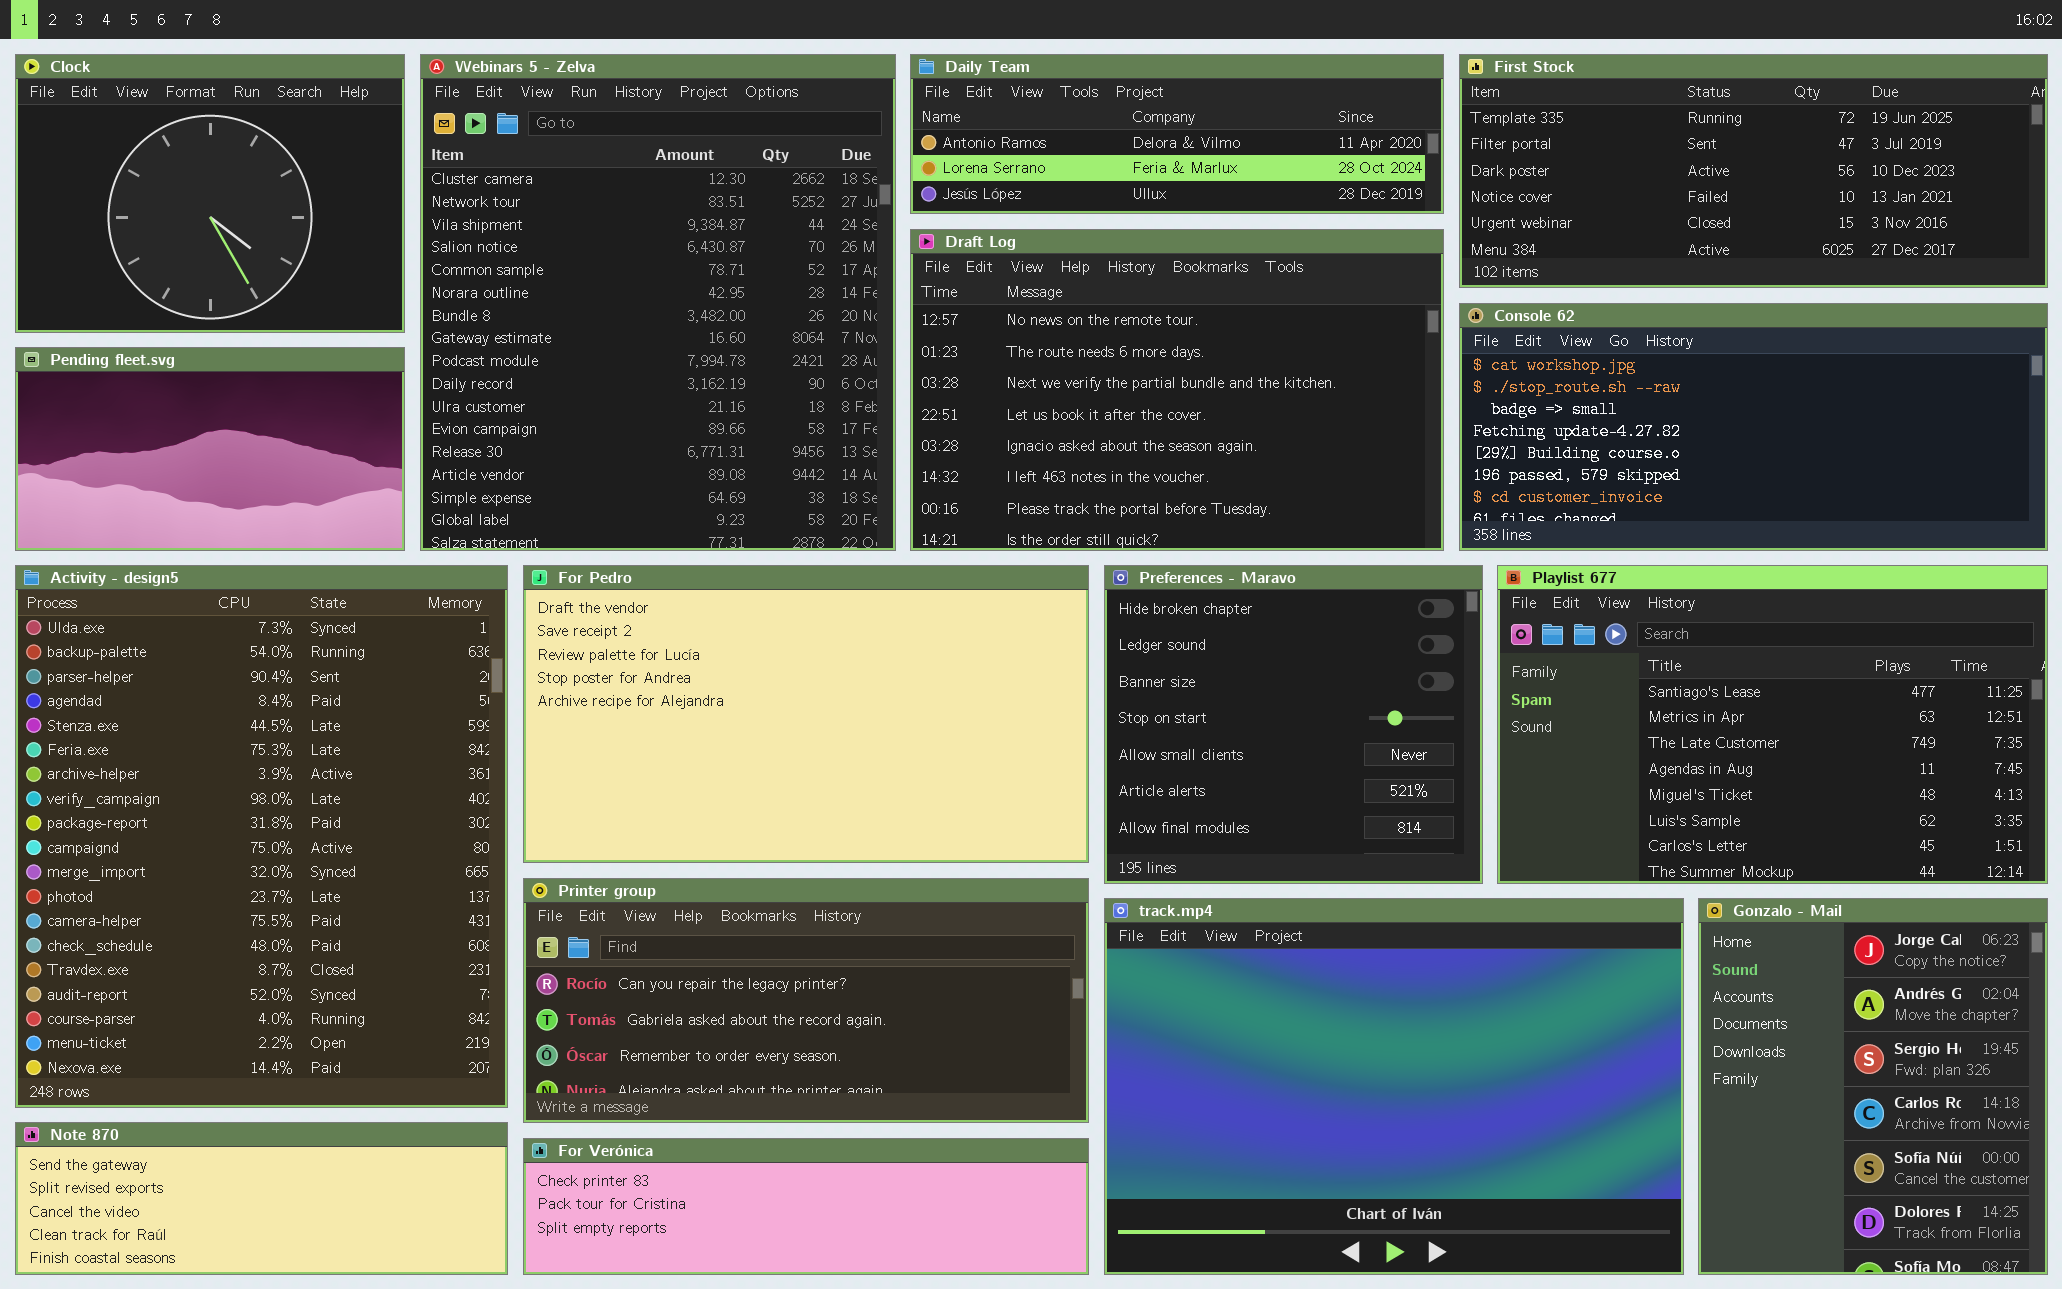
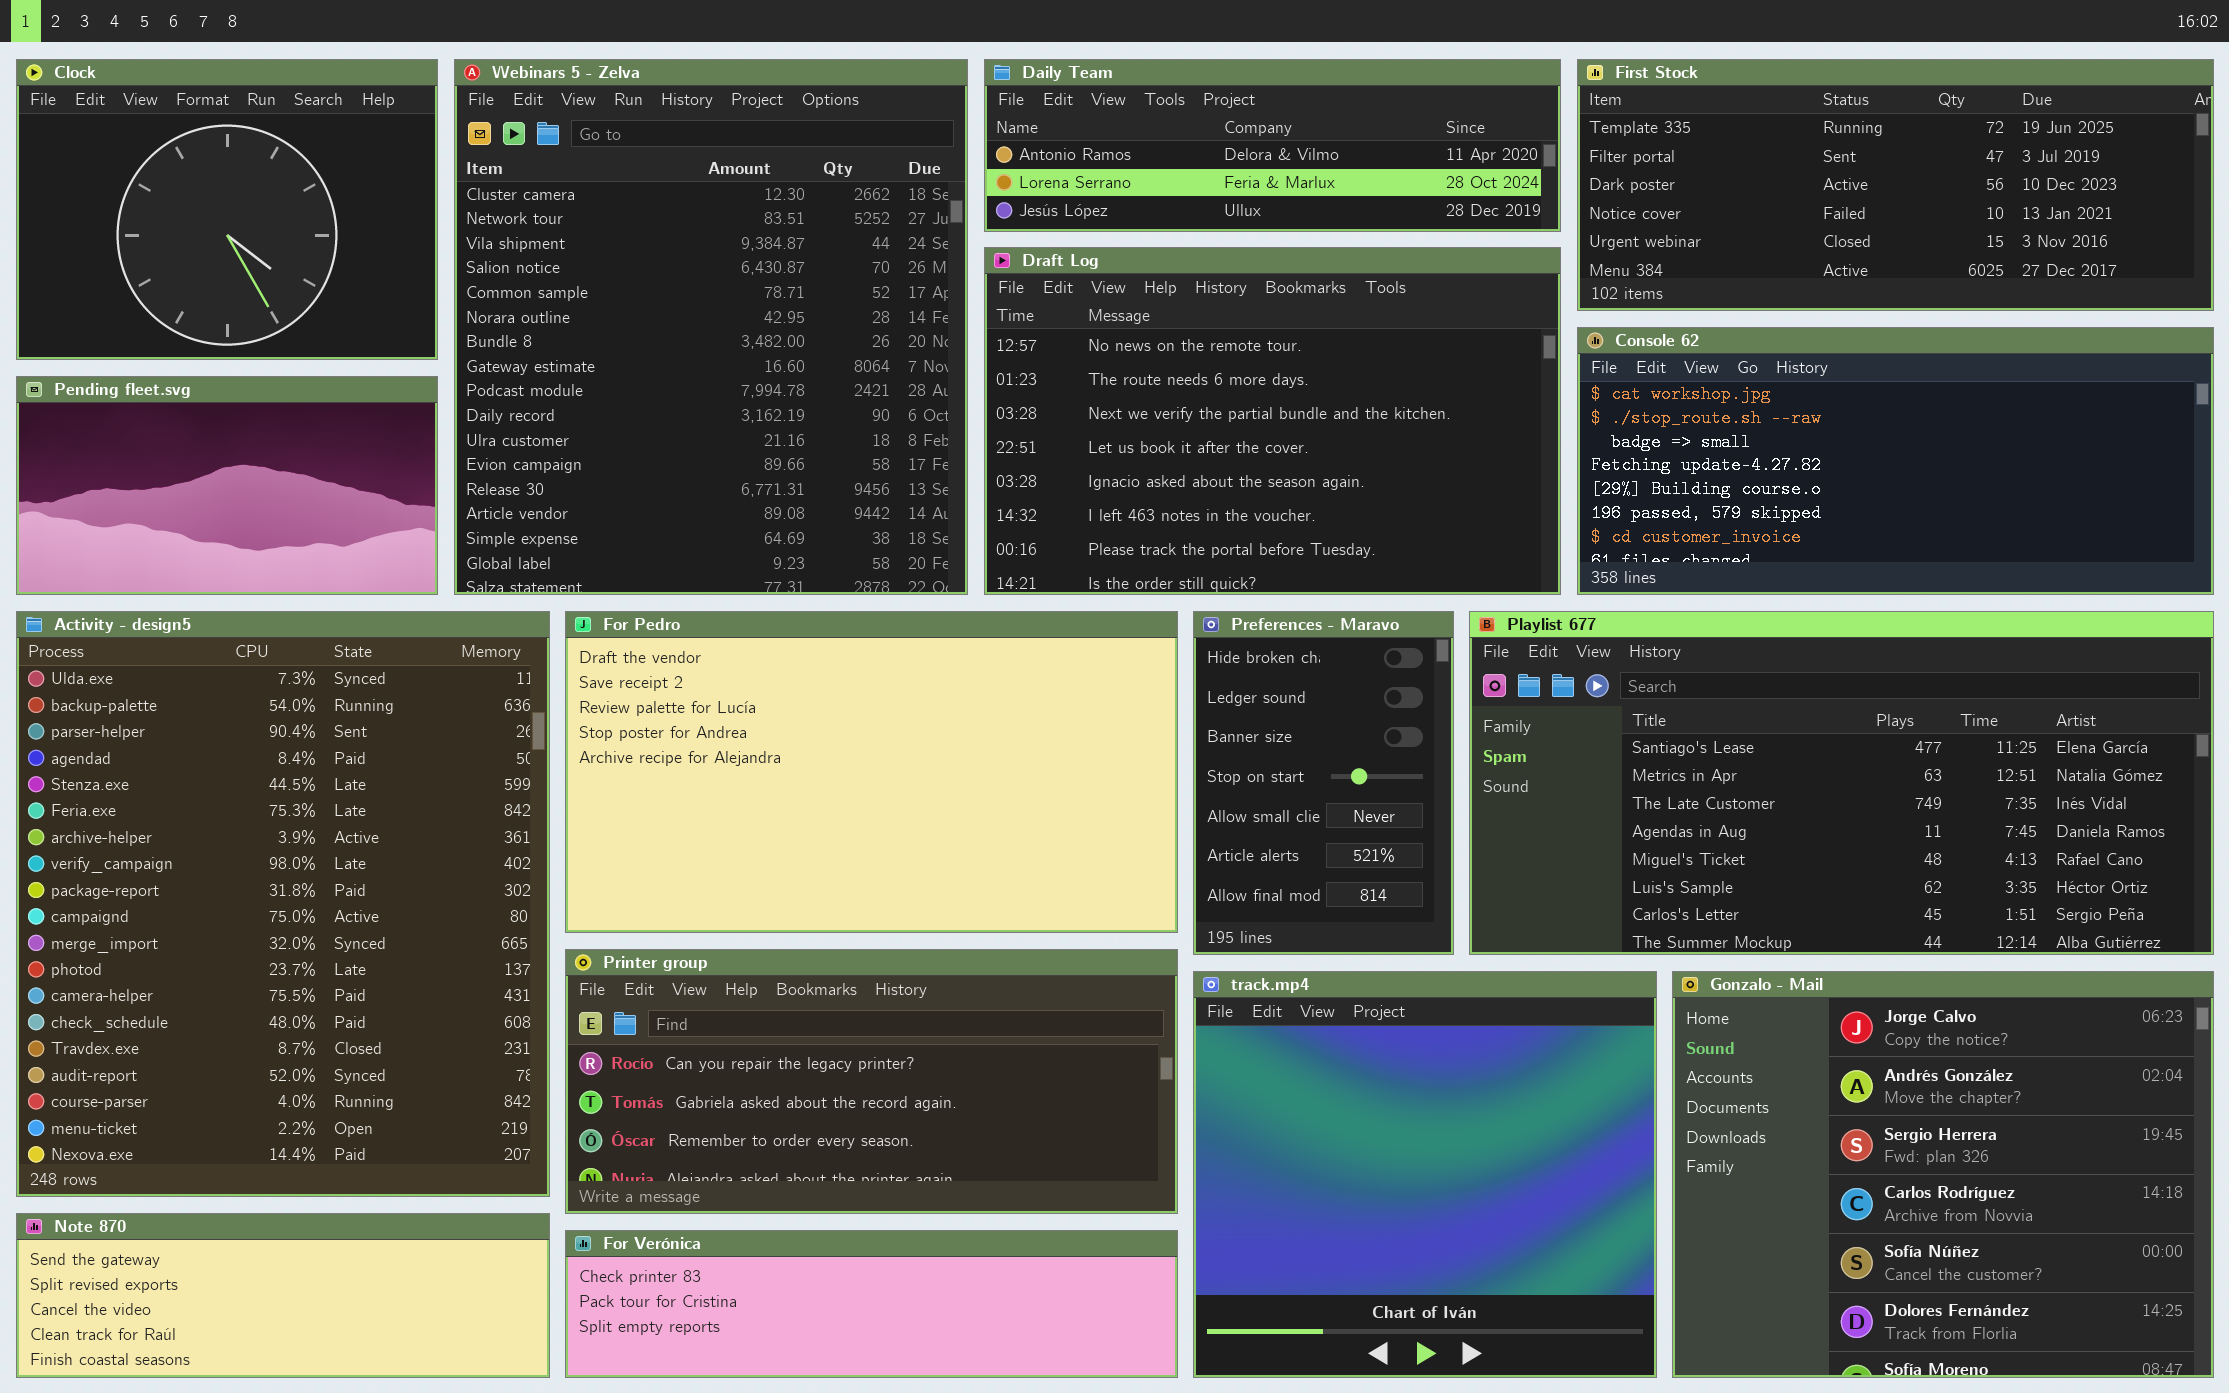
Preferences - Maravo: [1104,565,1483,884] -> [1193,611,1454,955], resized
Playlist 677: [1497,565,2048,884] -> [1469,611,2214,955], resized
track.mp4: [1104,898,1684,1275] -> [1193,971,1657,1378], resized
Gonzalo - Mail: [1698,898,2048,1275] -> [1672,971,2214,1378], resized

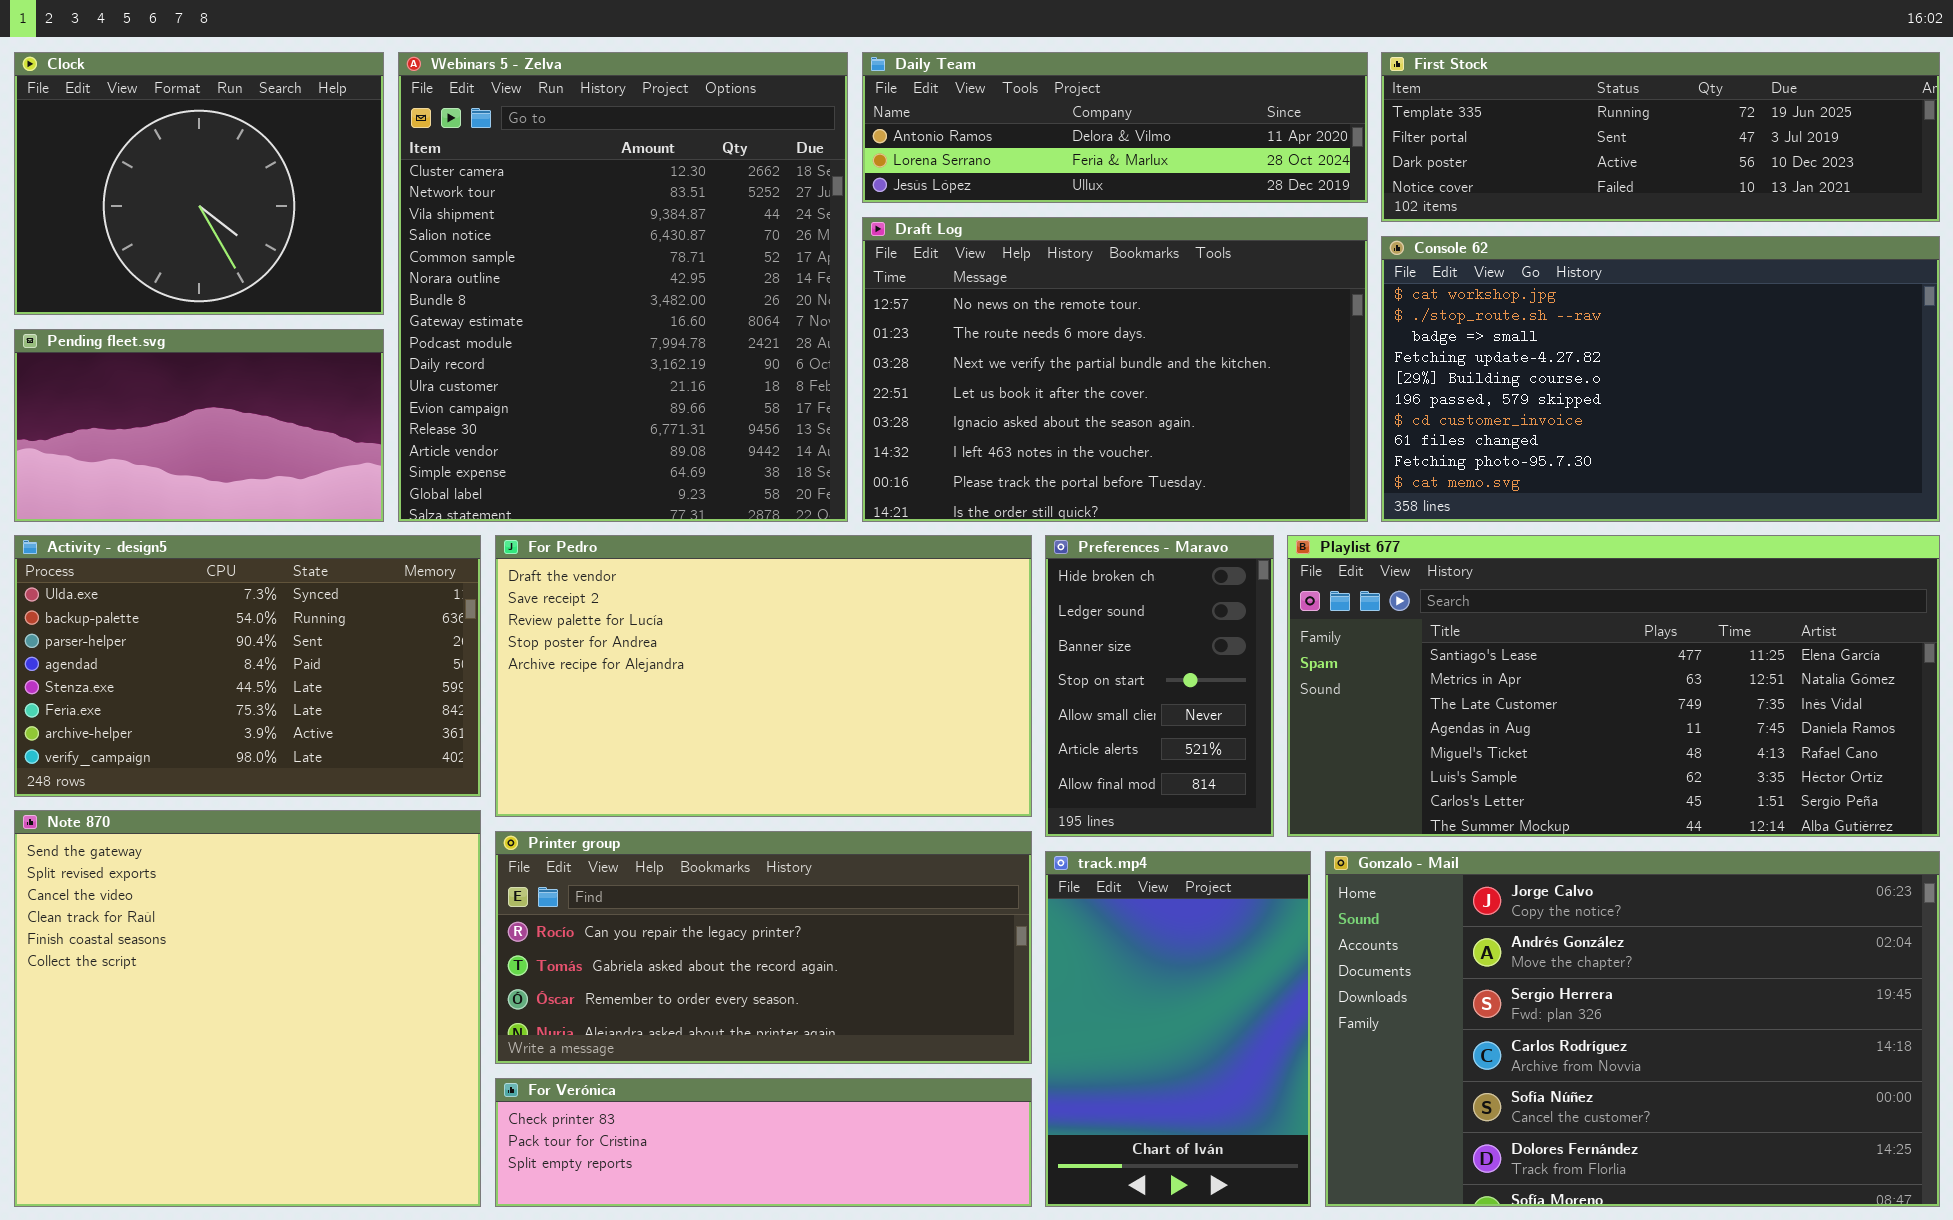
First Stock: [1577,59,2214,311] -> [1381,52,1940,222], resized
Console 62: [1577,327,2214,595] -> [1381,236,1940,522], resized
Activity - design5: [16,611,550,1197] -> [14,535,481,797], resized
track.mp4: [1193,971,1657,1378] -> [1045,851,1311,1207], resized
Gonzalo - Mail: [1672,971,2214,1378] -> [1325,851,1940,1207], resized
Note 870: [16,1213,550,1378] -> [14,810,481,1207], resized

